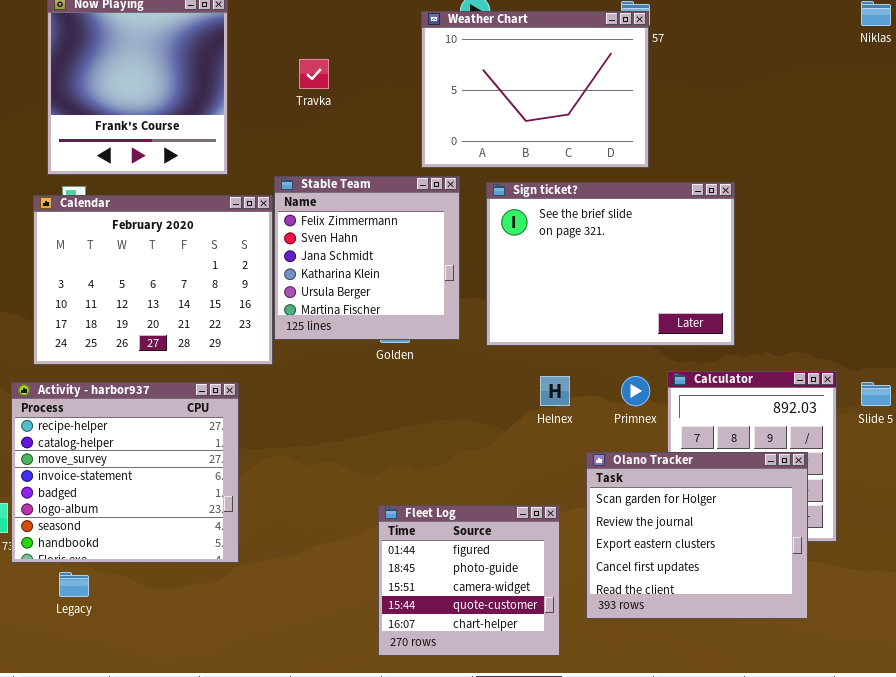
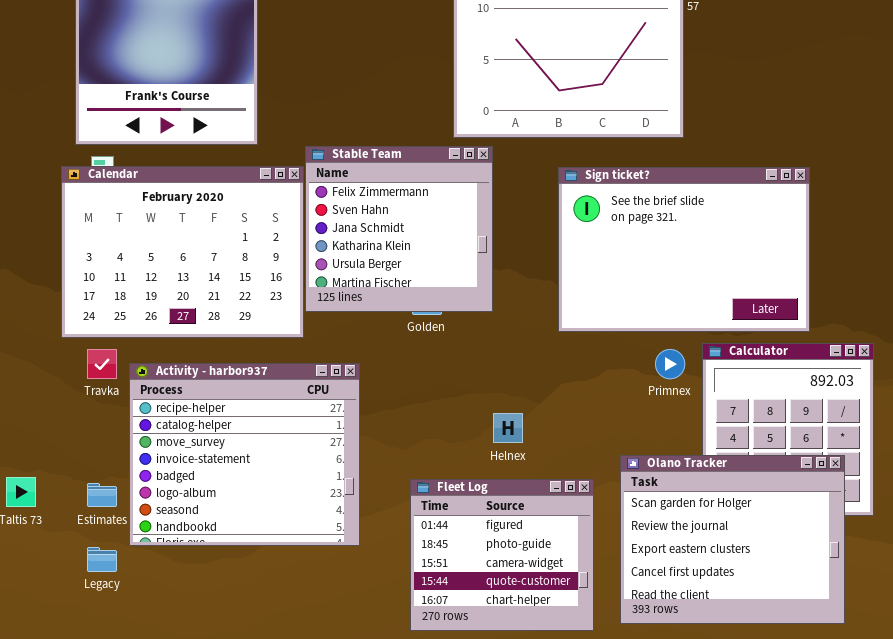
Travka: [299,59,329,89] -> [87,349,117,379], moved
Sign ticket?: [486,182,735,346] -> [558,167,810,332], moved
Helnex: [540,376,570,406] -> [493,413,523,443], moved
Activity - harbor937: [11,382,239,563] -> [129,363,360,546], moved
Olano Tracker: [586,452,808,619] -> [620,455,845,624], moved

